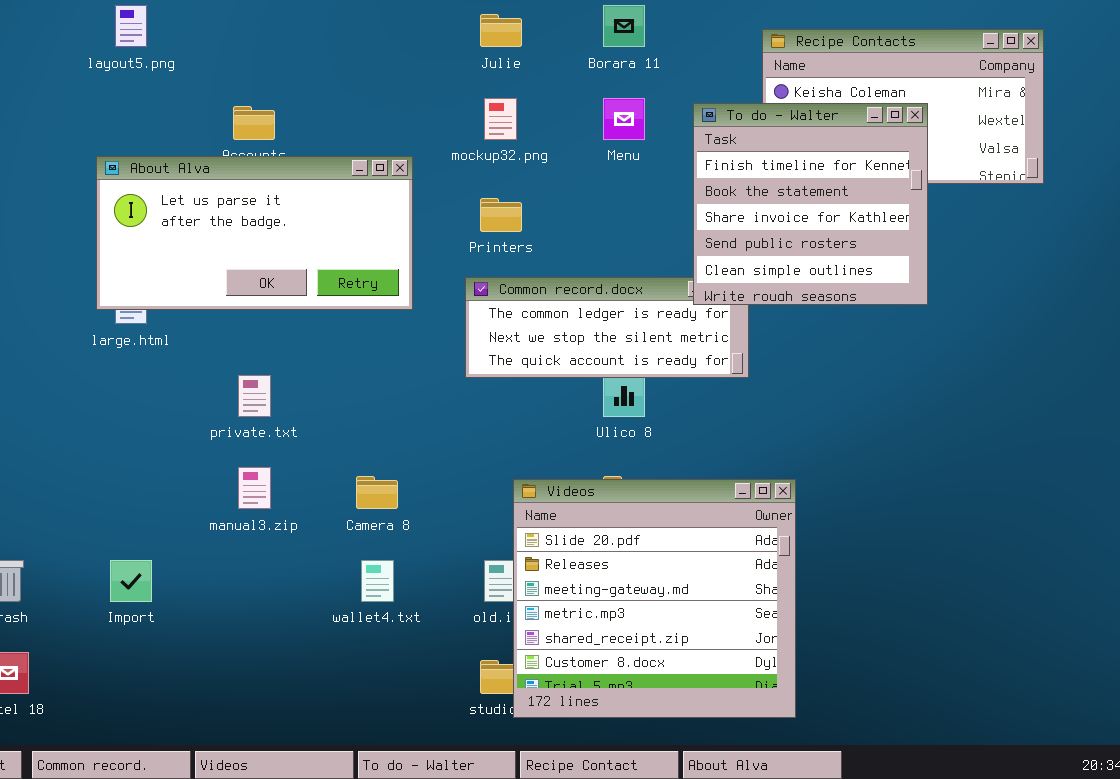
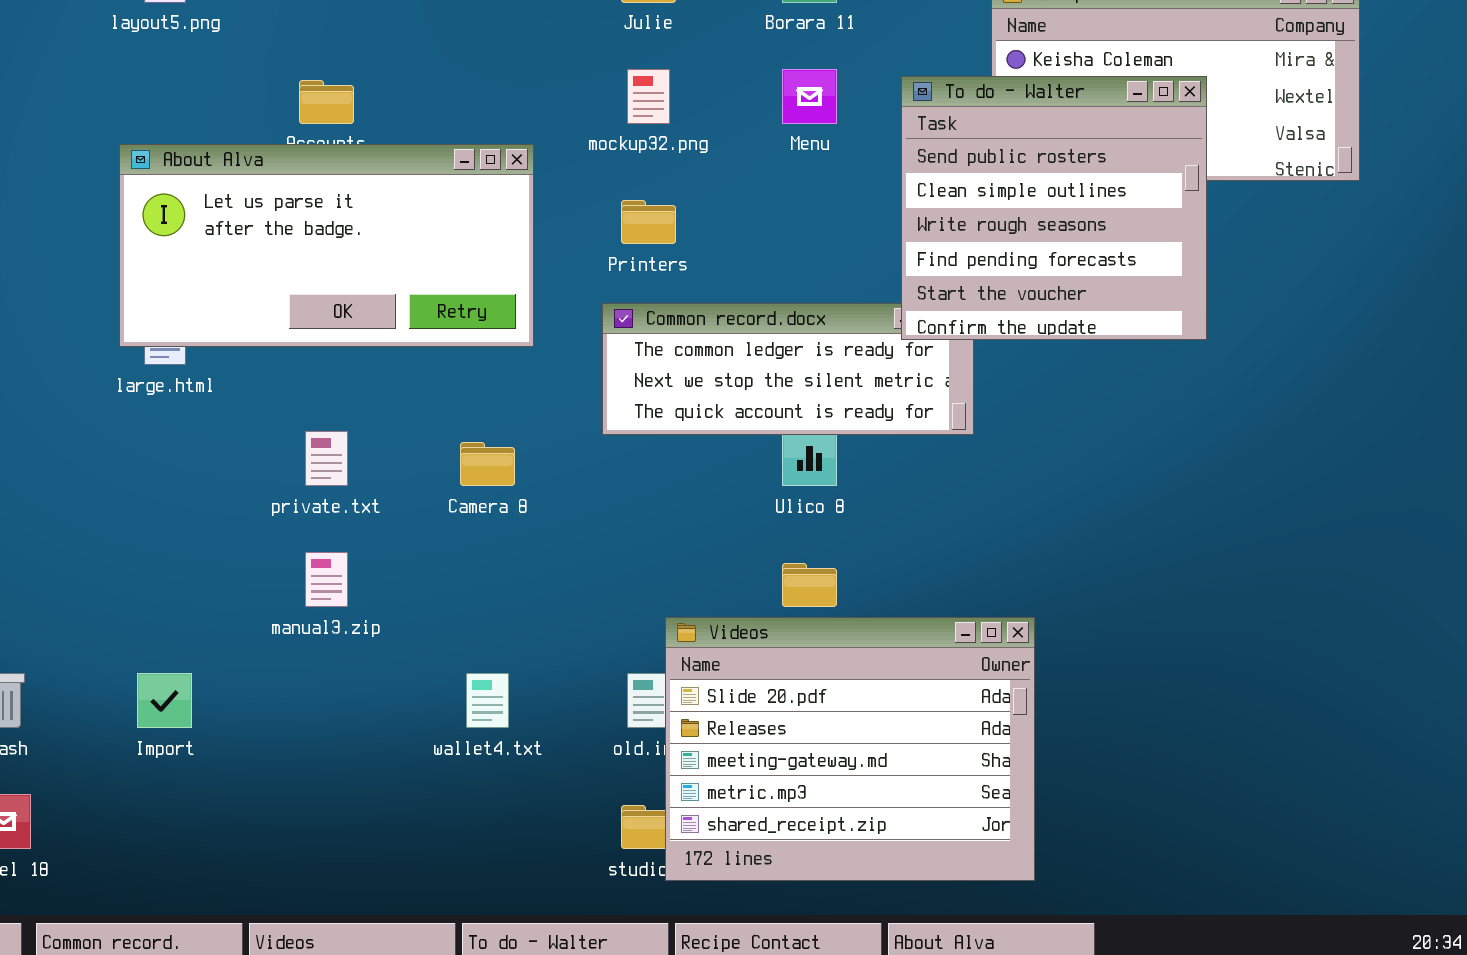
To do - Walter: [693,103,928,305] -> [901,76,1207,340], scrolled down 3 rows
Camera 8: [356,476,398,509] -> [460,442,515,486], moved
Videos: [513,479,796,718] -> [665,617,1035,881], resized

